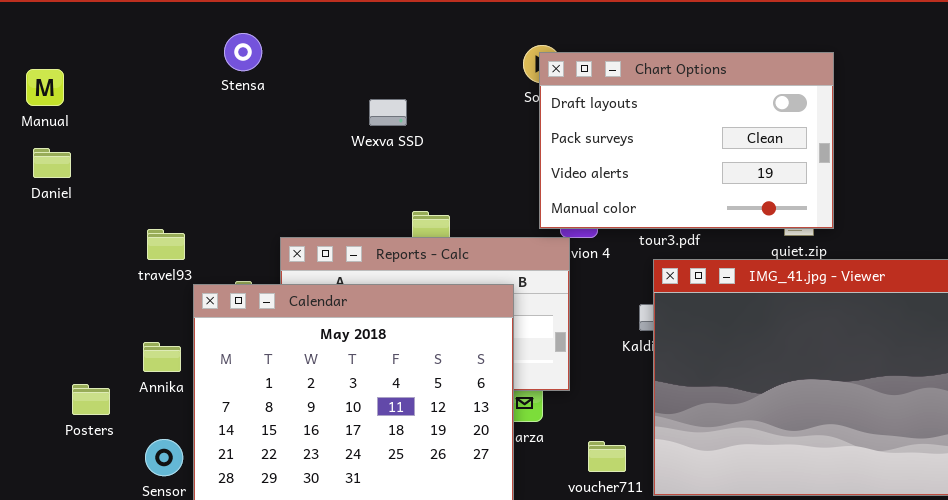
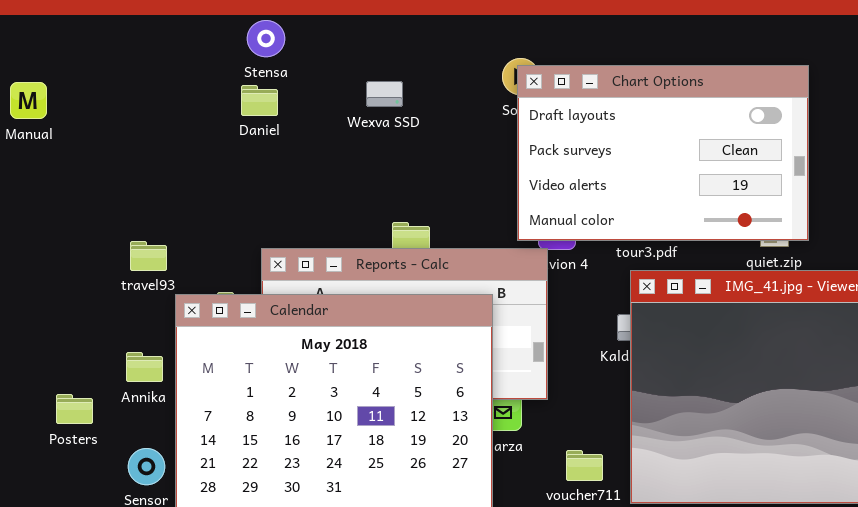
Stensa: [224,33,262,71] -> [247,20,285,57], moved
Wexva SSD: [369,99,407,126] -> [366,81,403,107], moved
Daniel: [33,148,71,178] -> [241,85,278,116], moved

